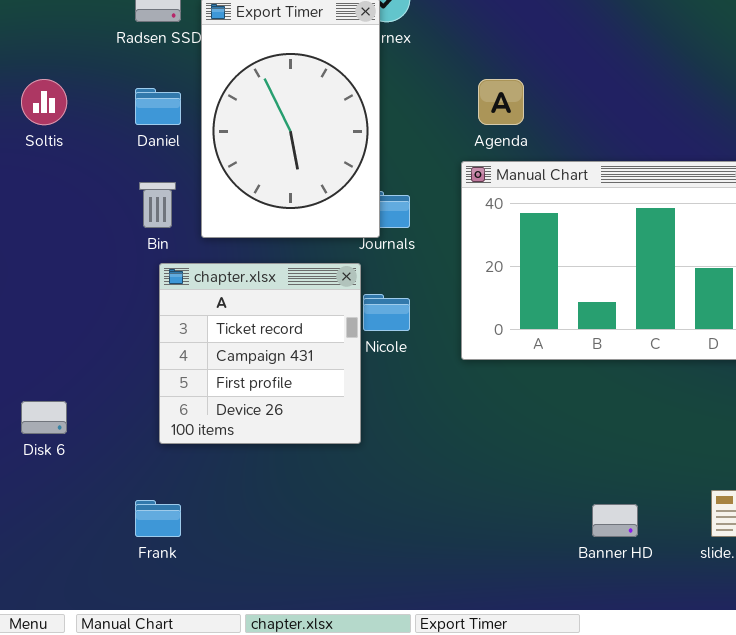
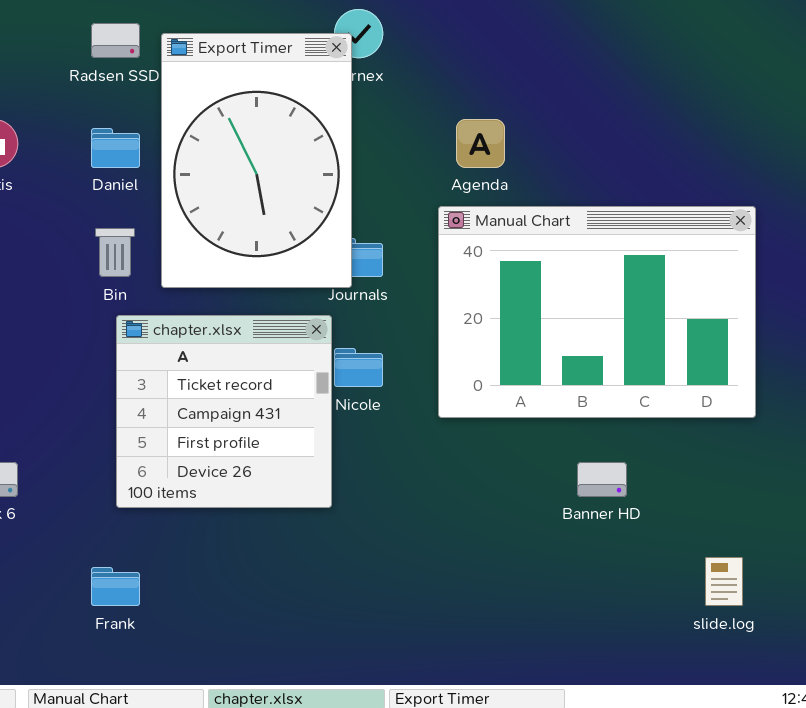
Banner HD: [592,504,638,537] -> [577,462,627,497], moved

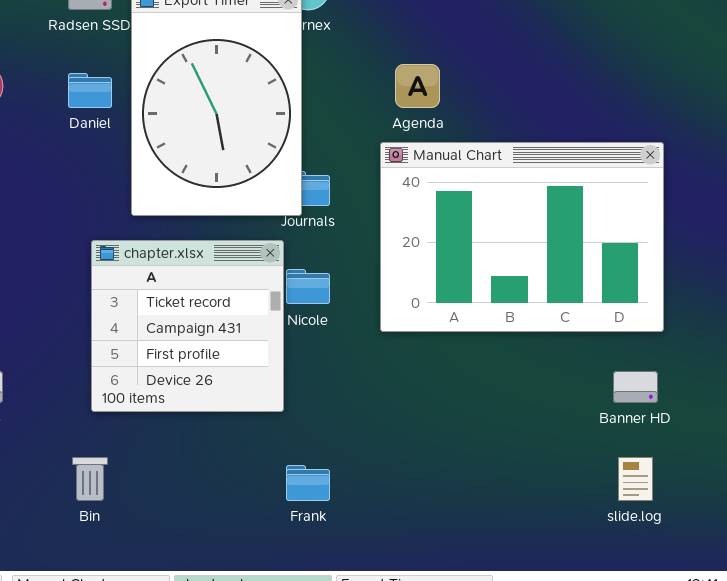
Bin: [95,228,135,277] -> [72,457,108,501], moved
Banner HD: [577,462,627,497] -> [613,371,658,403], moved
Frank: [91,567,140,606] -> [286,465,330,501], moved

